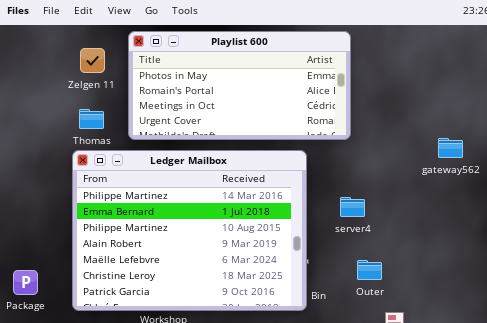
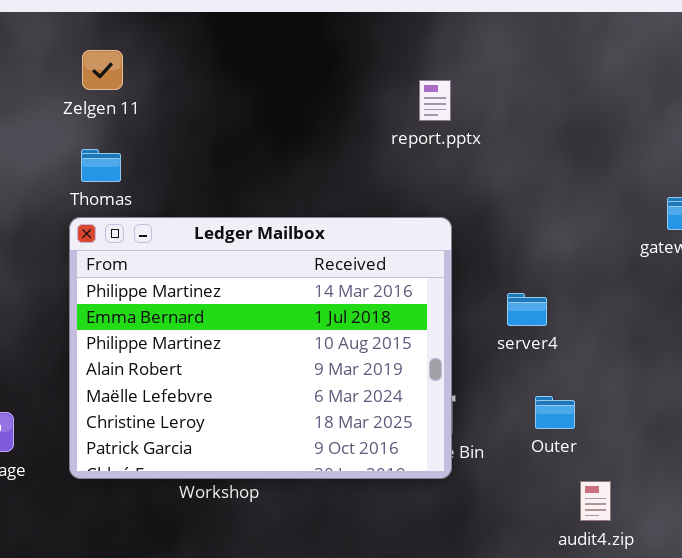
Playlist 600: [128,31,351,140] -> none, closed

